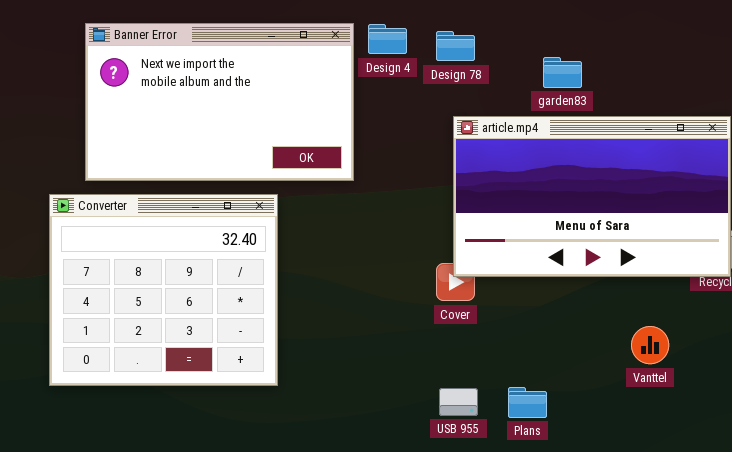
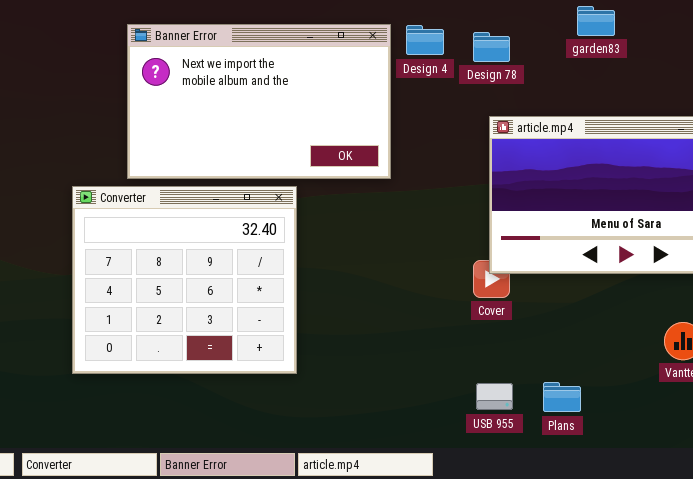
garden83: [543,57,582,88] -> [577,6,615,36], moved
Converter: [49,194,278,386] -> [72,186,297,374], moved

